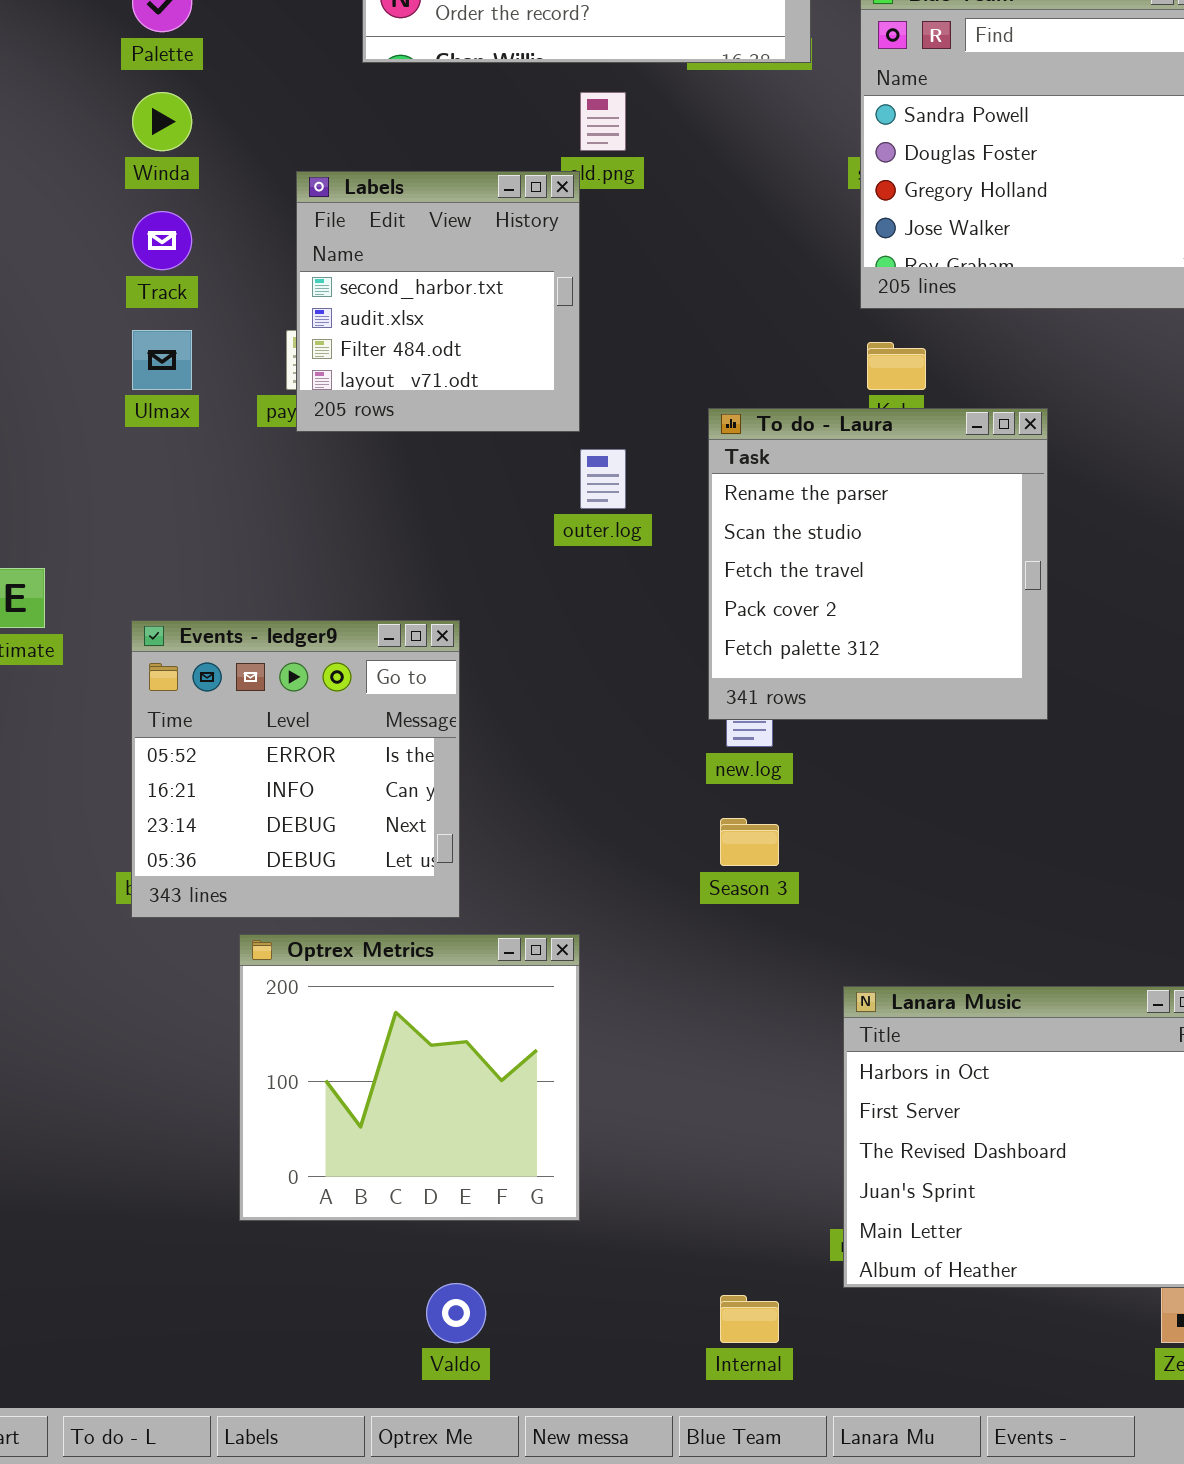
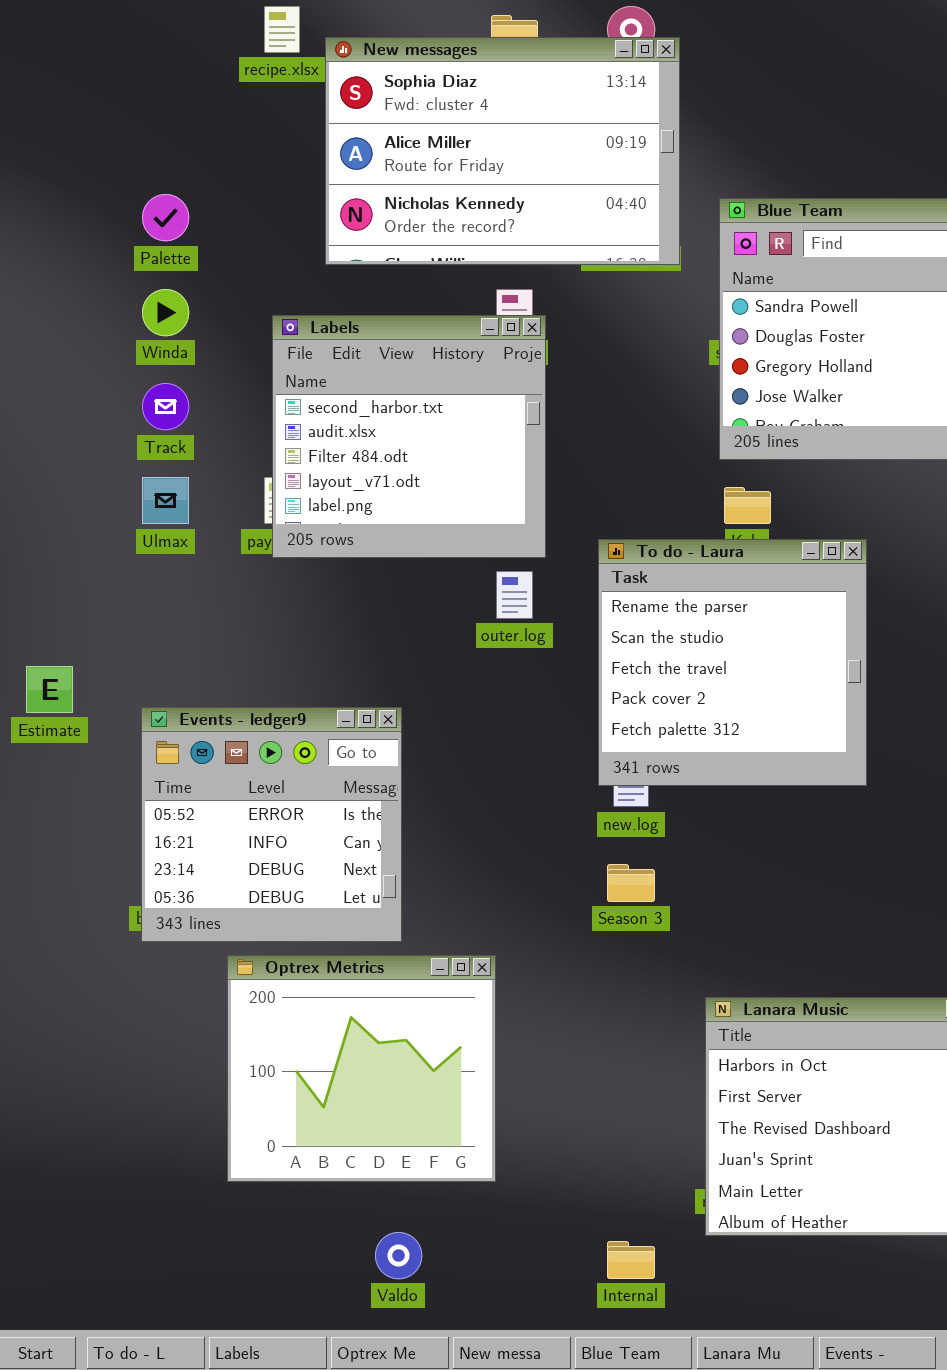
Labels: [296,171,580,432] -> [272,315,546,558], resized

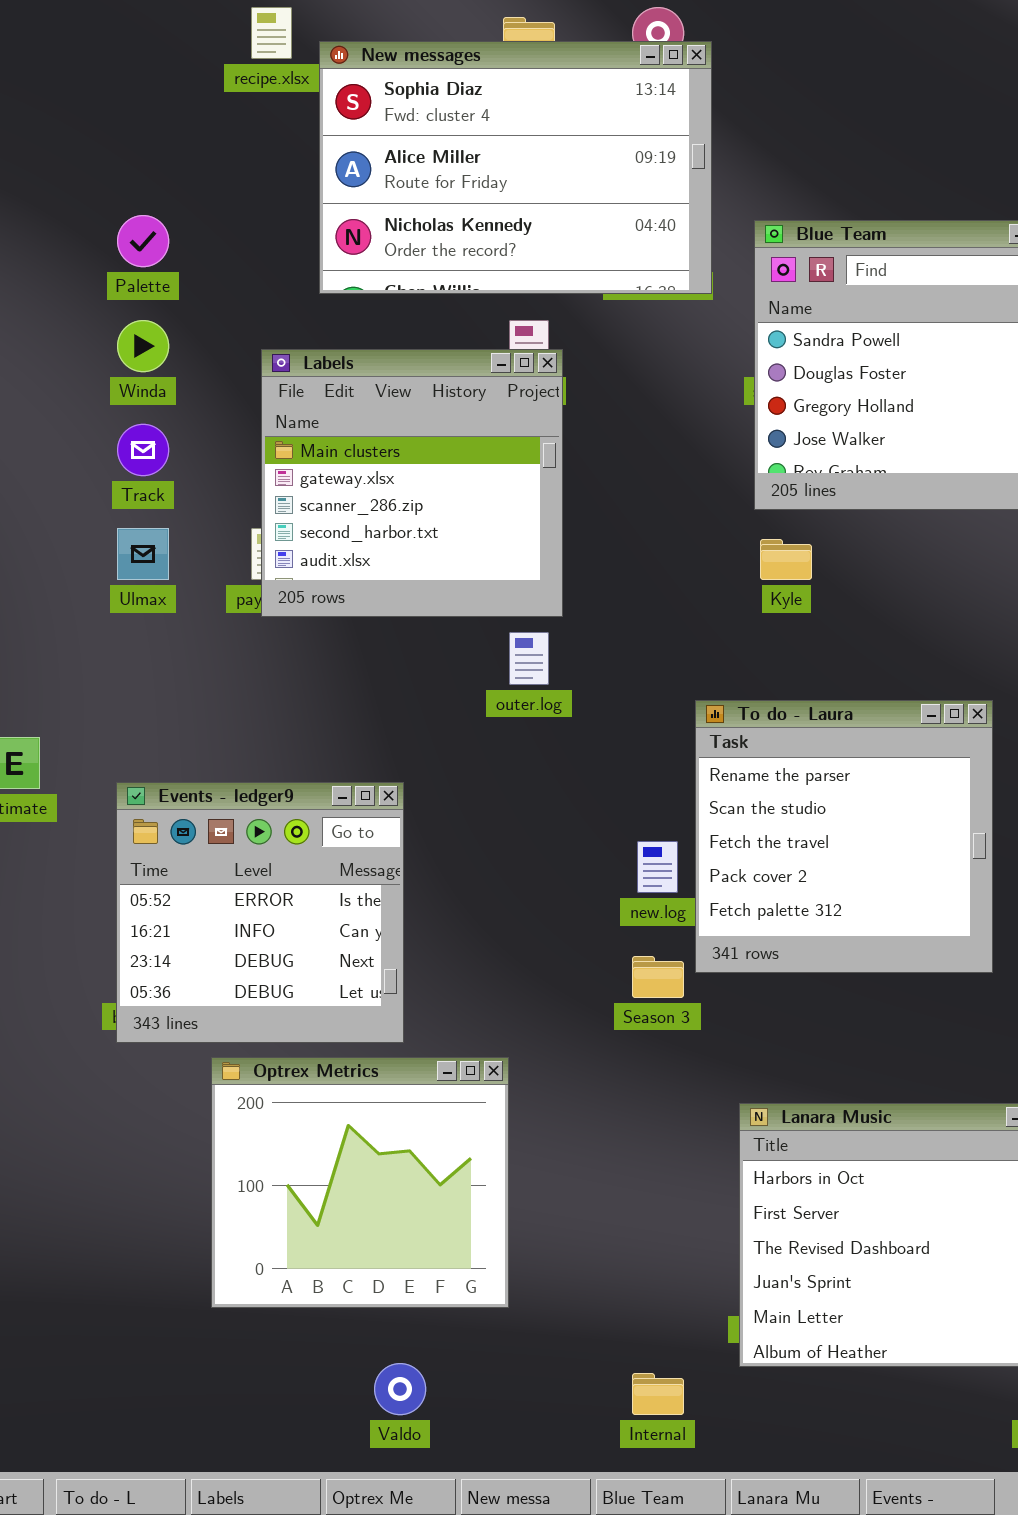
Labels: [272,315,546,558] -> [261,349,563,617], scrolled up 3 rows
To do - Laura: [598,539,867,786] -> [695,700,993,973], moved

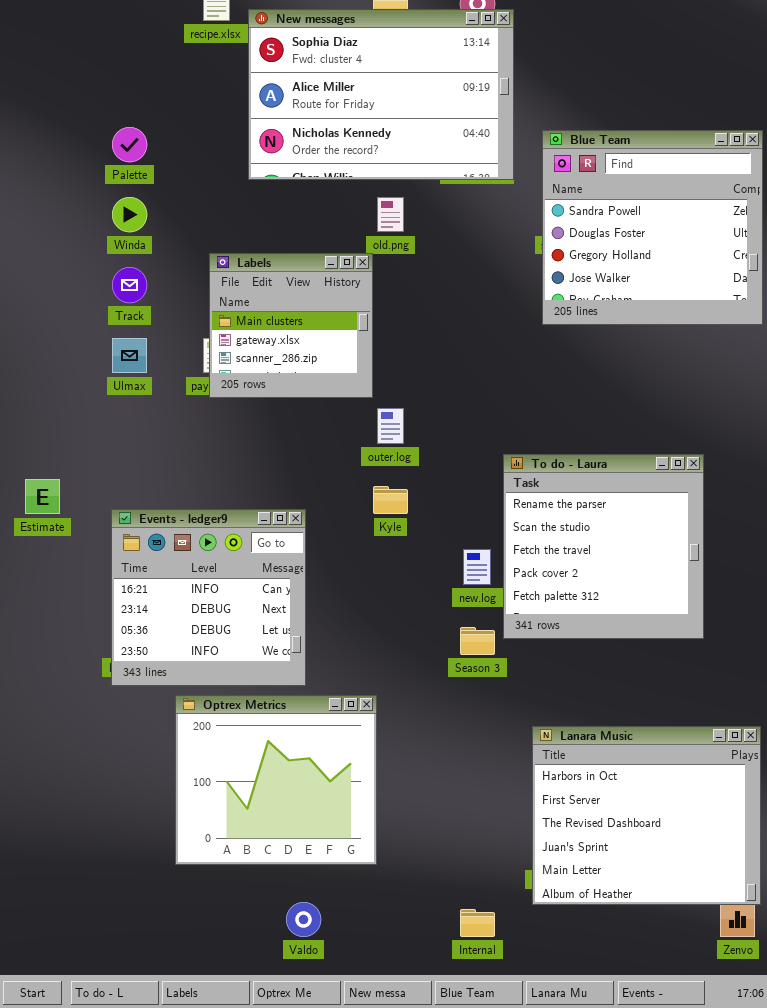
Labels: [261,349,563,617] -> [209,253,373,398], resized
Kyle: [760,539,812,580] -> [373,486,408,514], moved
Events - ledger9: [116,782,404,1043] -> [111,509,306,686], scrolled down 1 row

